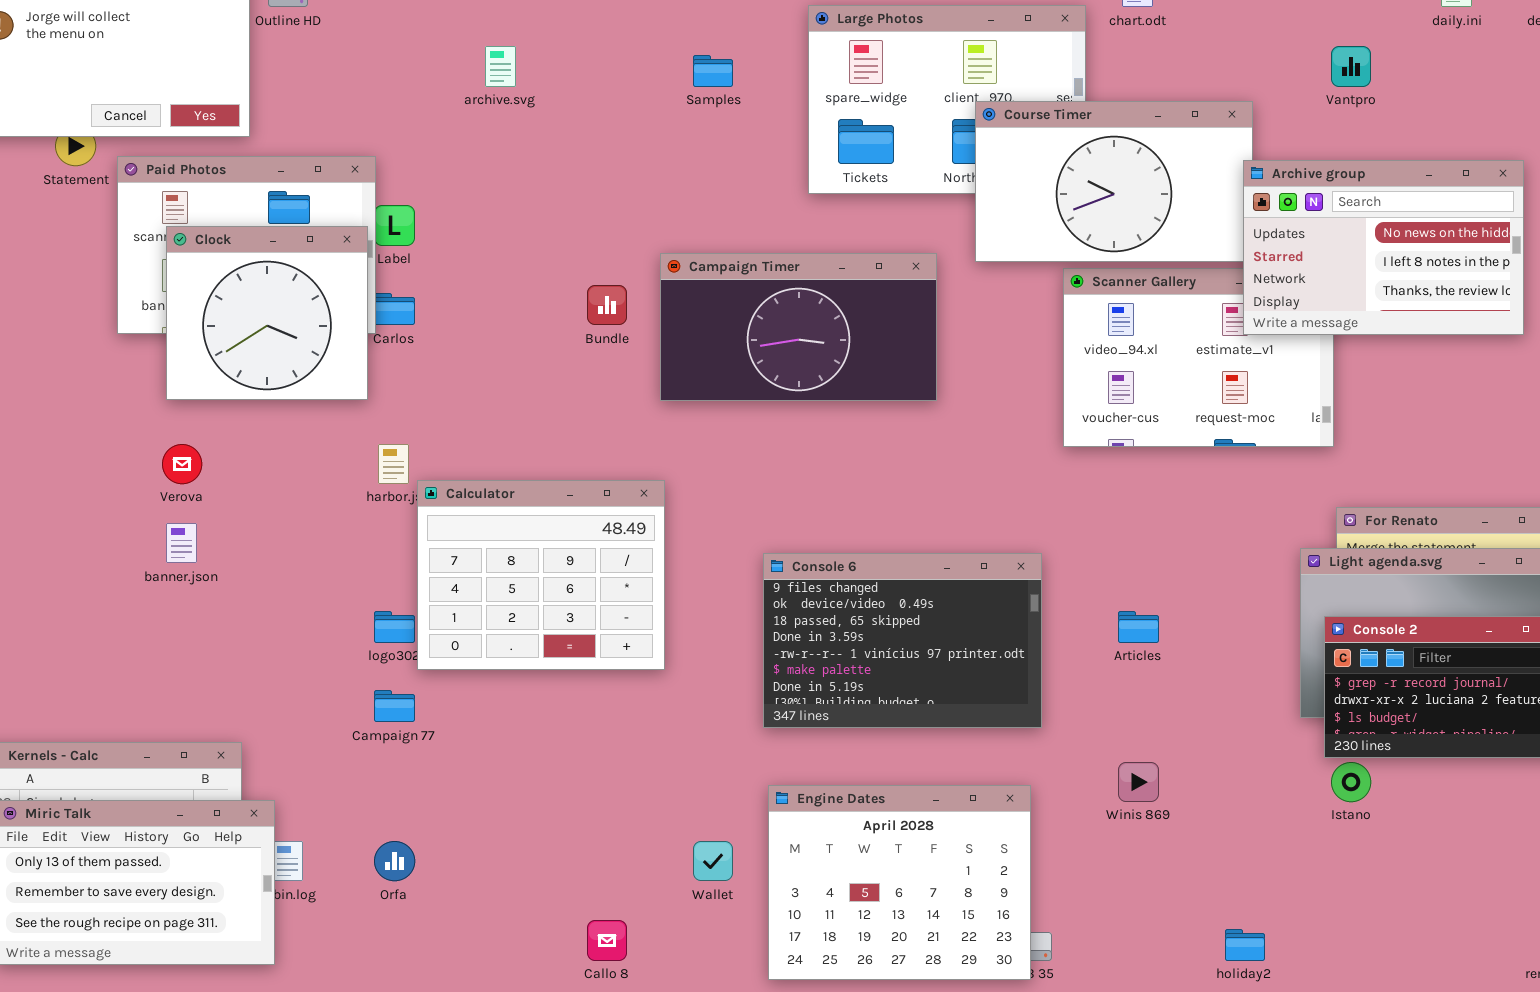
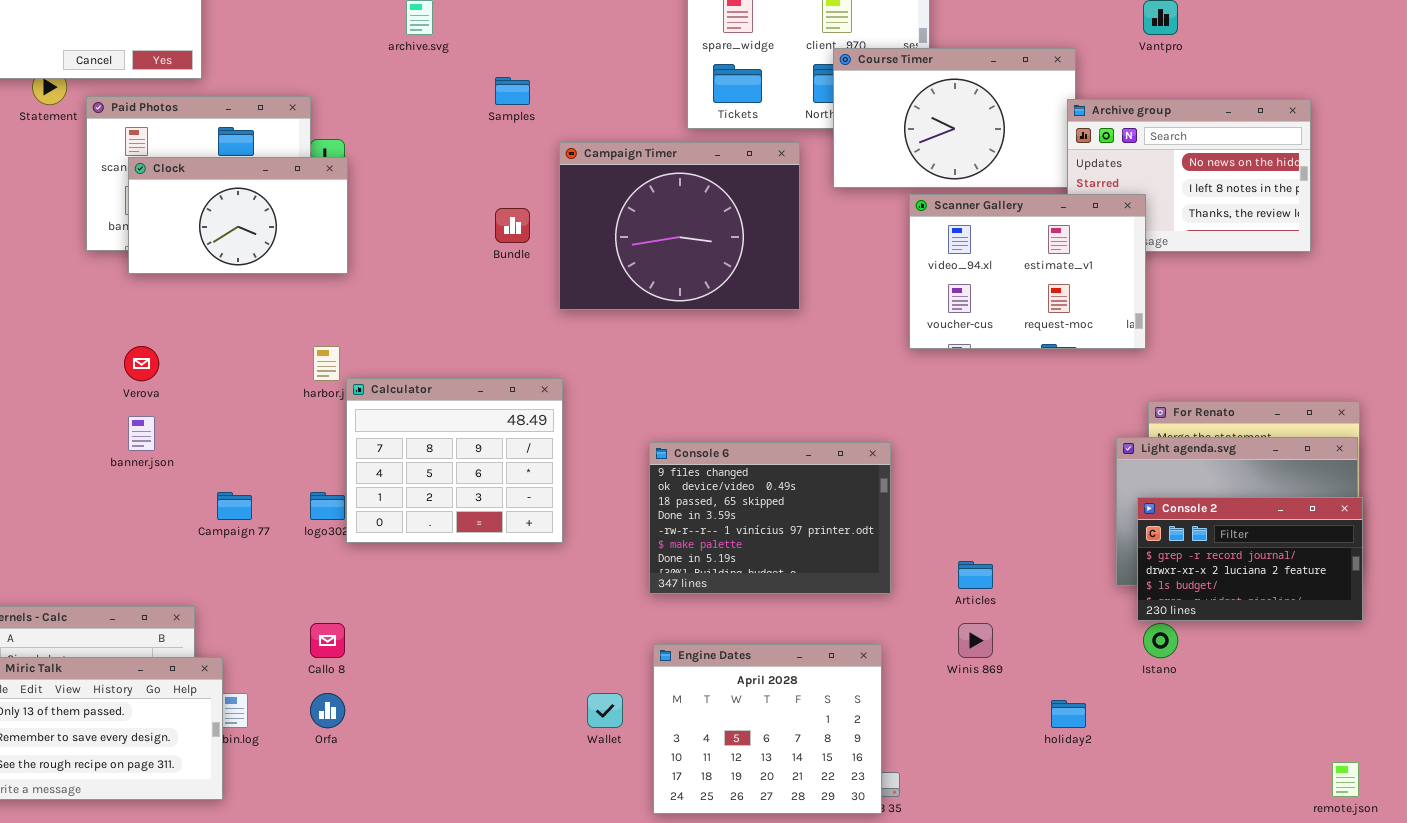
Samples: [693,55,733,87] -> [495,77,530,105], moved
Clock: [166,226,368,400] -> [128,157,348,274], resized
Campaign Timer: [660,253,937,401] -> [559,142,800,310], resized
Scanner Gallery: [1063,268,1334,447] -> [909,194,1146,349], raised
Articles: [1118,611,1159,643] -> [958,561,993,589], moved
Campaign 77: [374,690,415,722] -> [217,492,252,520], moved
Callo 8: [587,920,627,961] -> [310,623,345,658], moved
holiday2: [1225,929,1265,961] -> [1051,700,1086,728], moved

